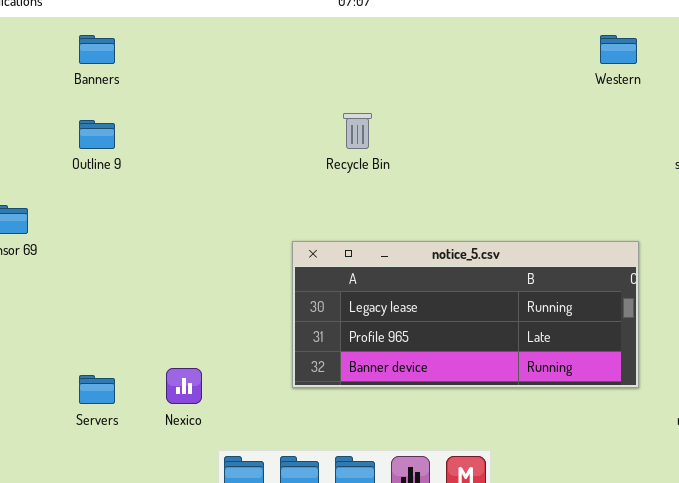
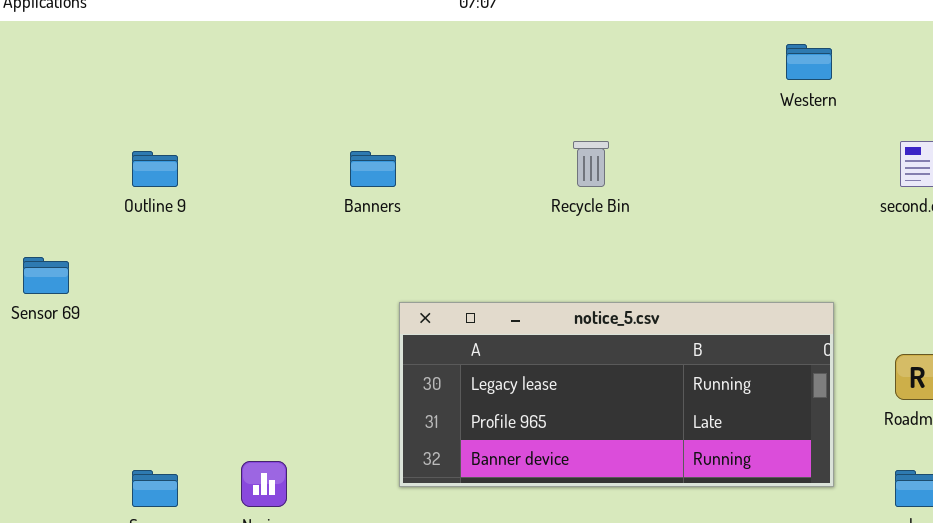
Banners: [79,35,115,64] -> [350,151,396,187], moved
Recycle Bin: [343,113,372,149] -> [573,141,609,187], moved

